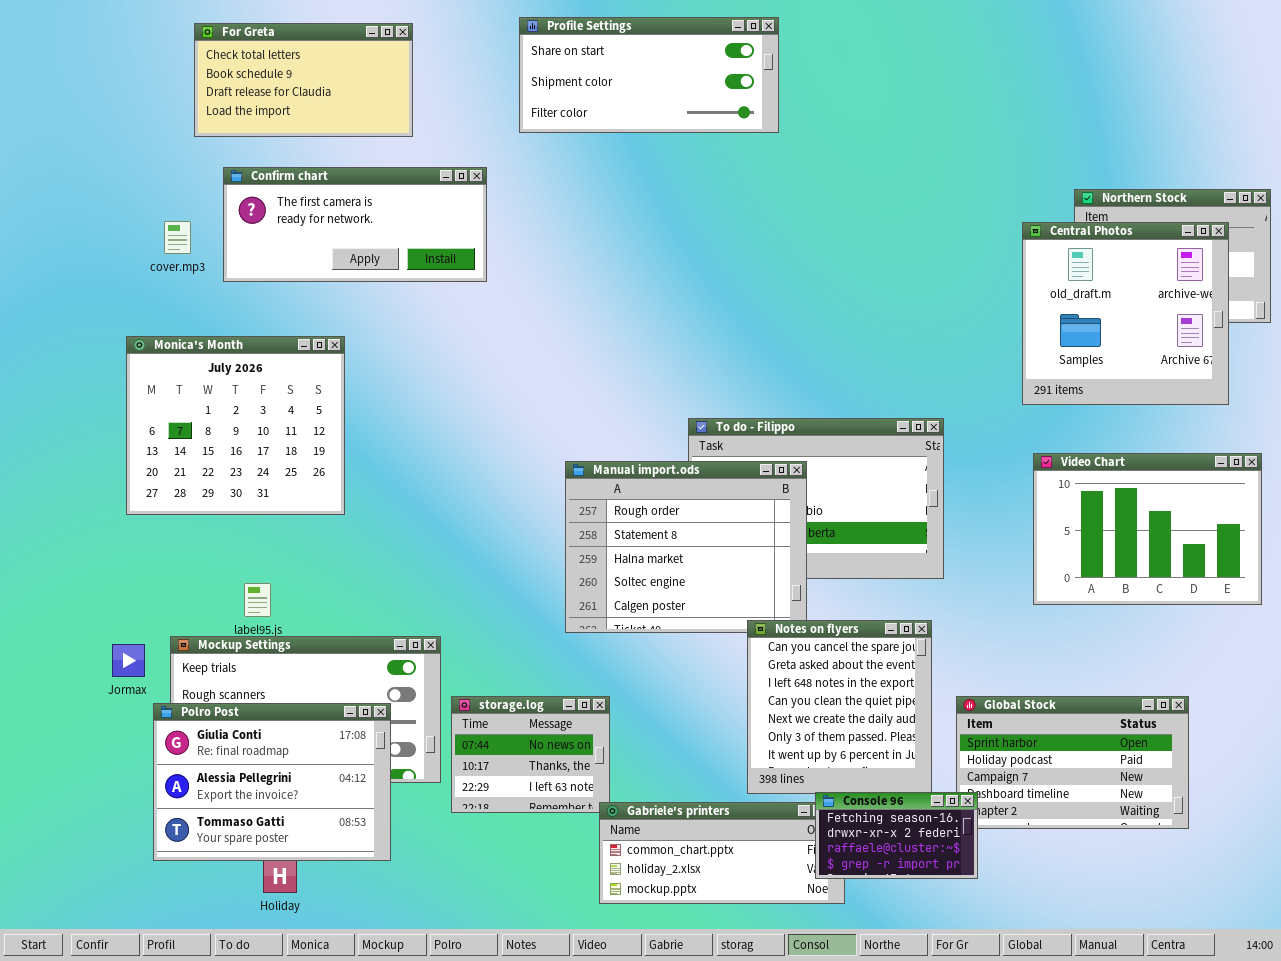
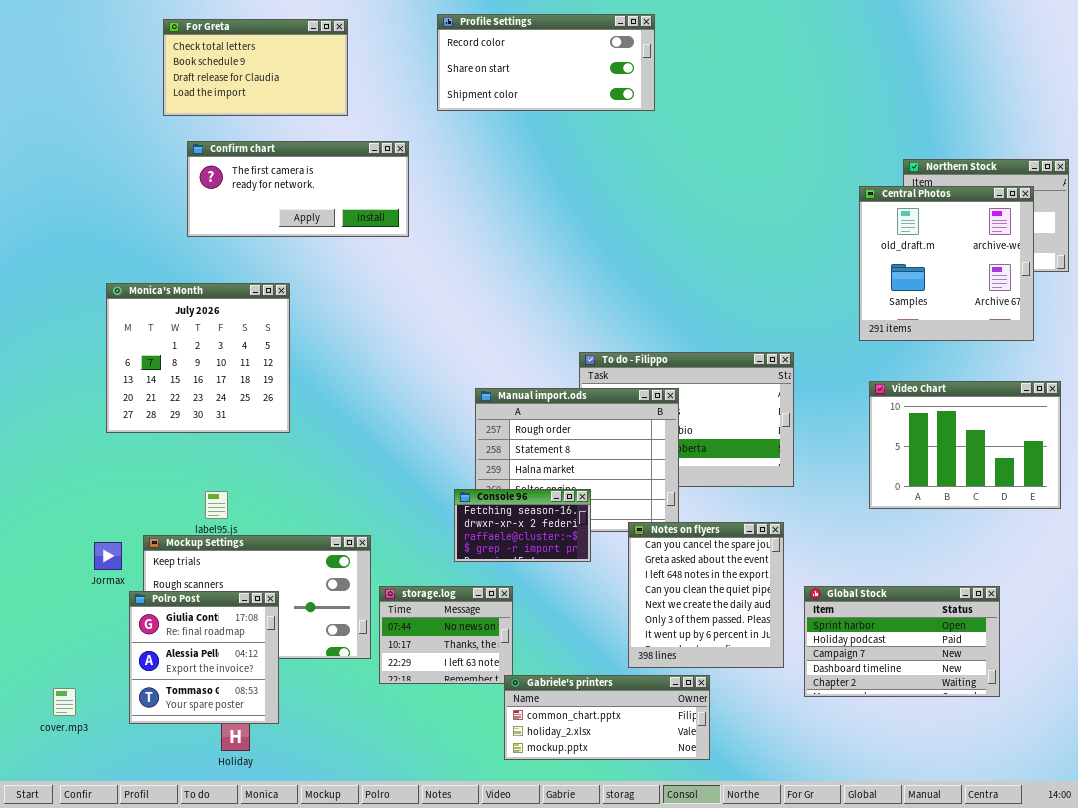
Profile Settings: [519,17,779,133] -> [437,14,655,111], scrolled up 1 row
cover.mp3: [164,221,191,254] -> [53,688,76,716], moved
Polro Post: [153,703,391,861] -> [129,591,279,724], resized
Console 96: [815,792,978,879] -> [454,489,591,562], moved

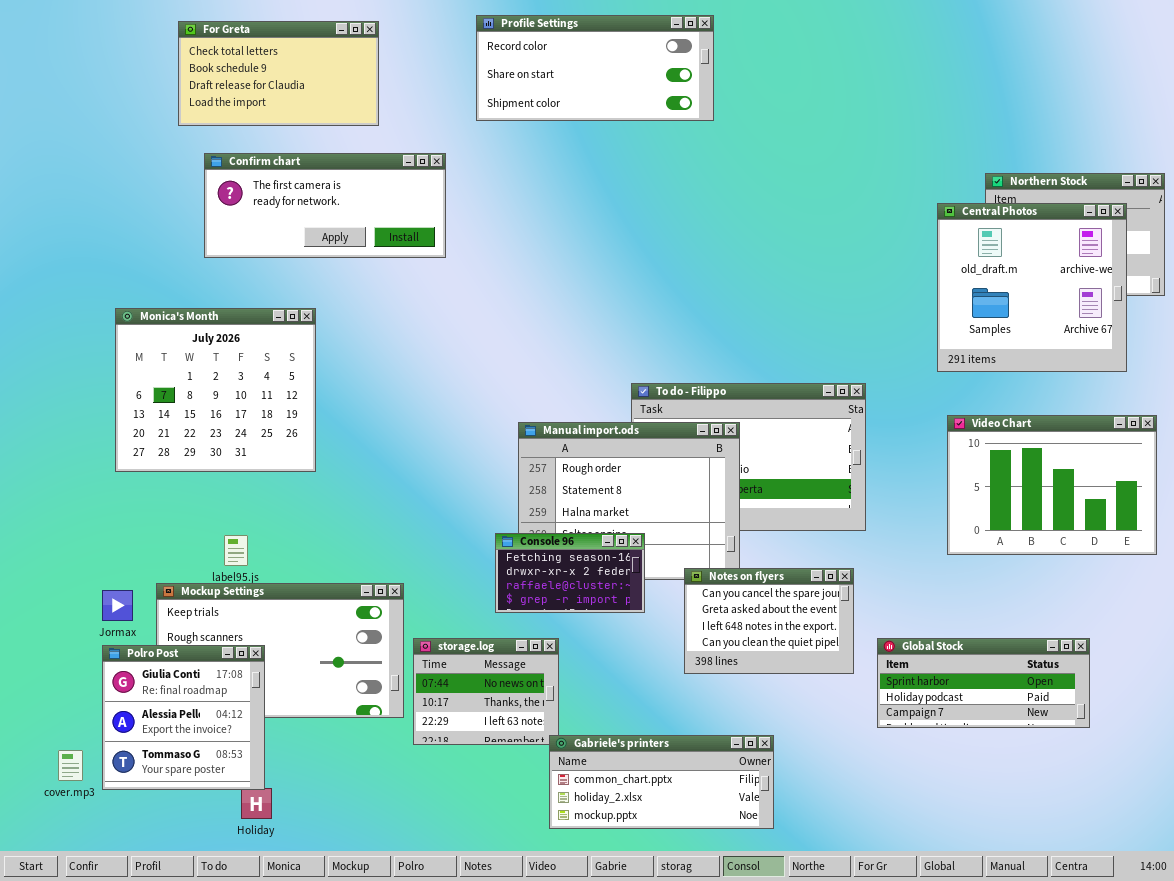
Notes on flyers: [628,522,784,668] -> [684,568,854,674], resized
Global Stock: [804,586,1000,697] -> [877,638,1090,728], resized
Polro Post: [129,591,279,724] -> [102,645,265,790], moved

